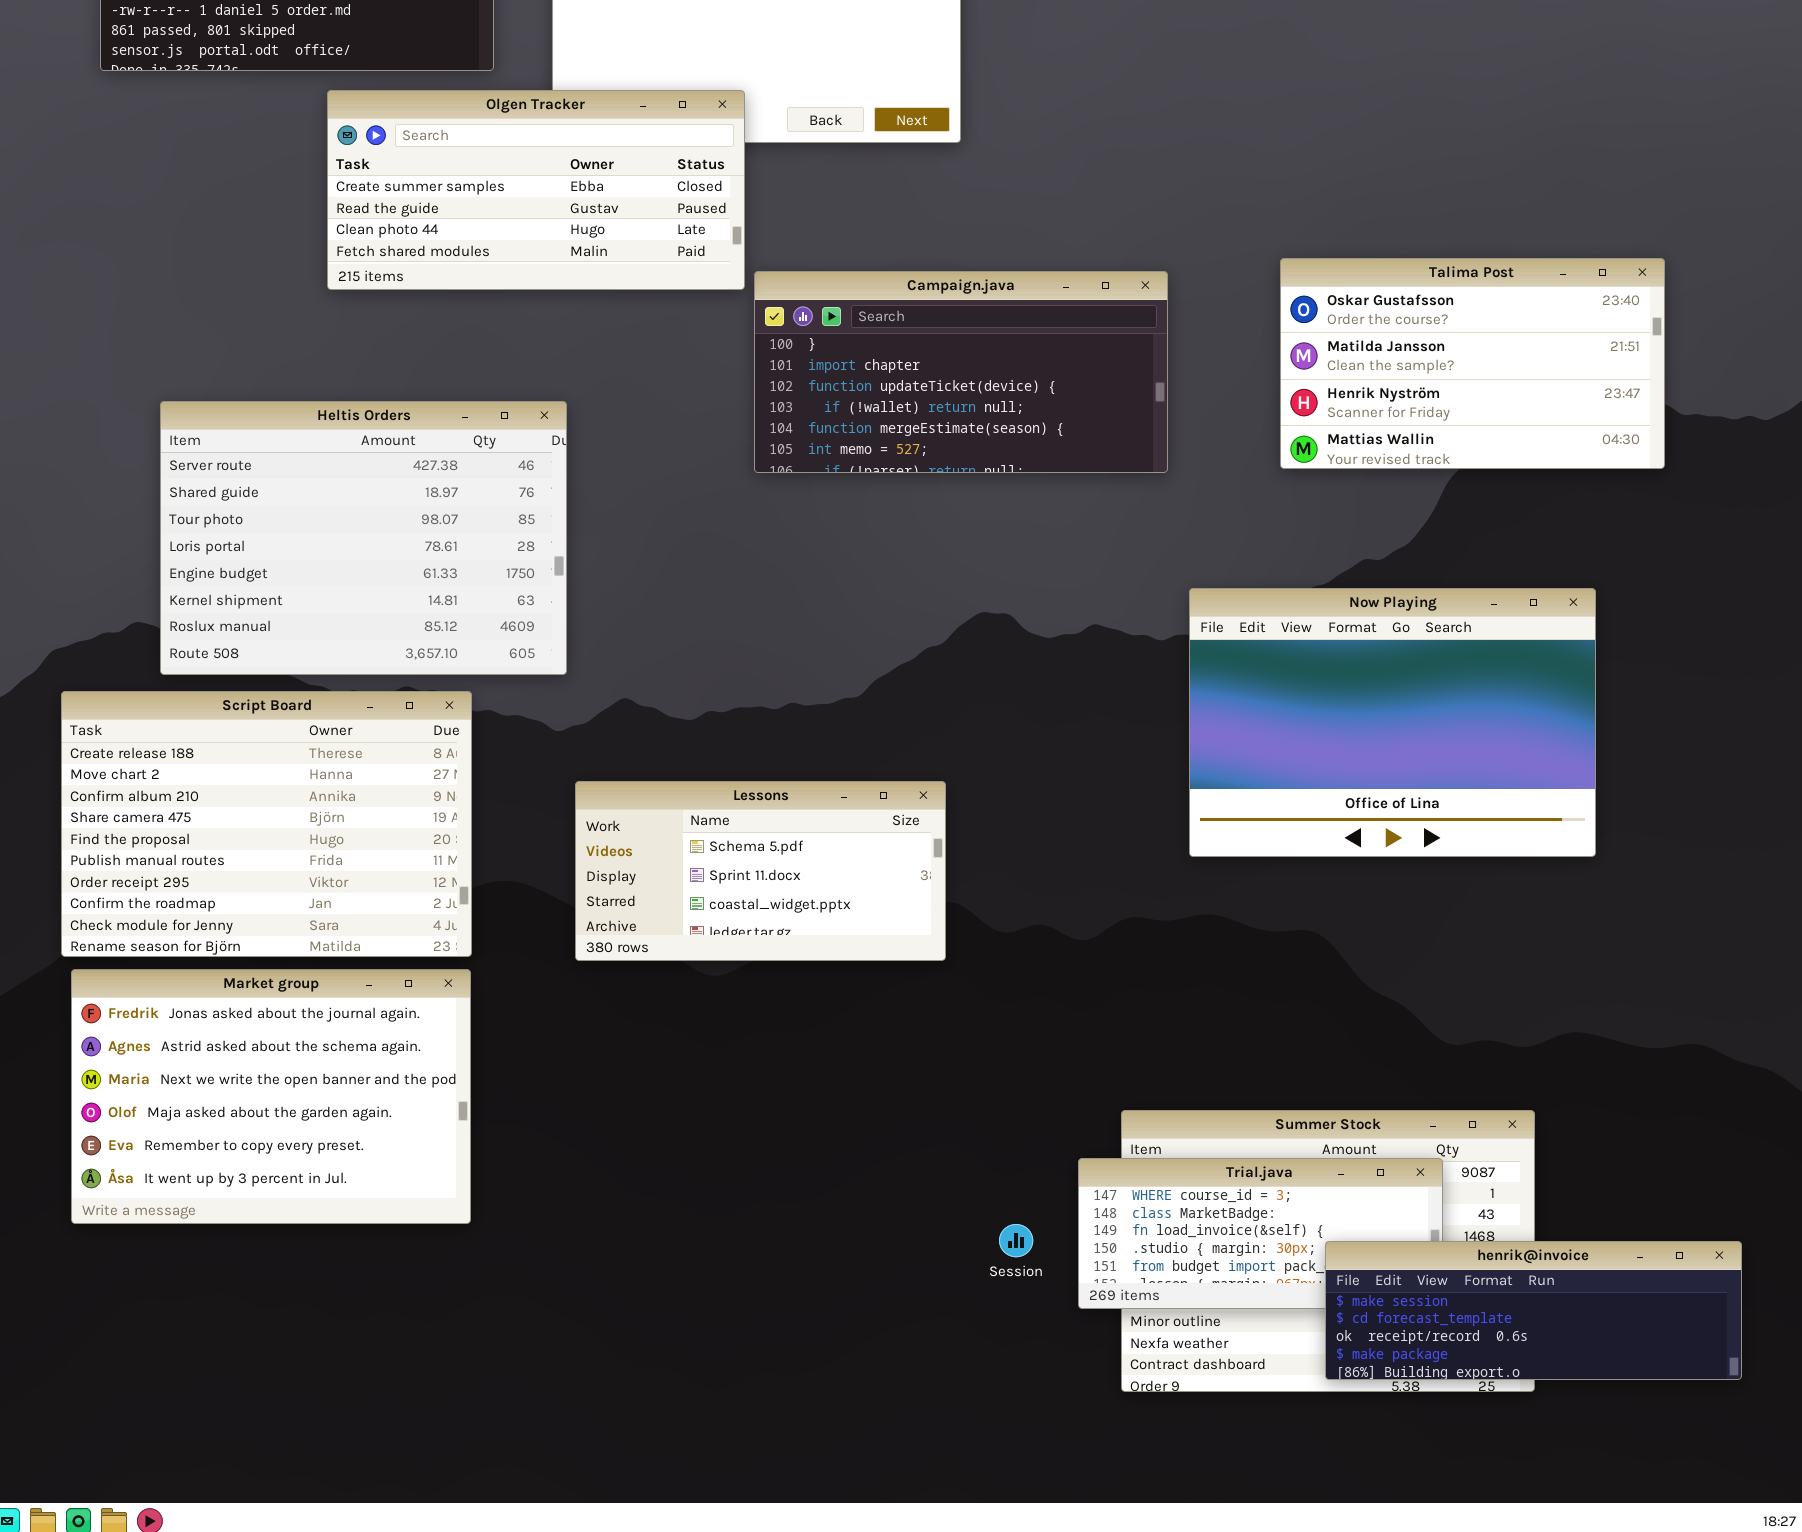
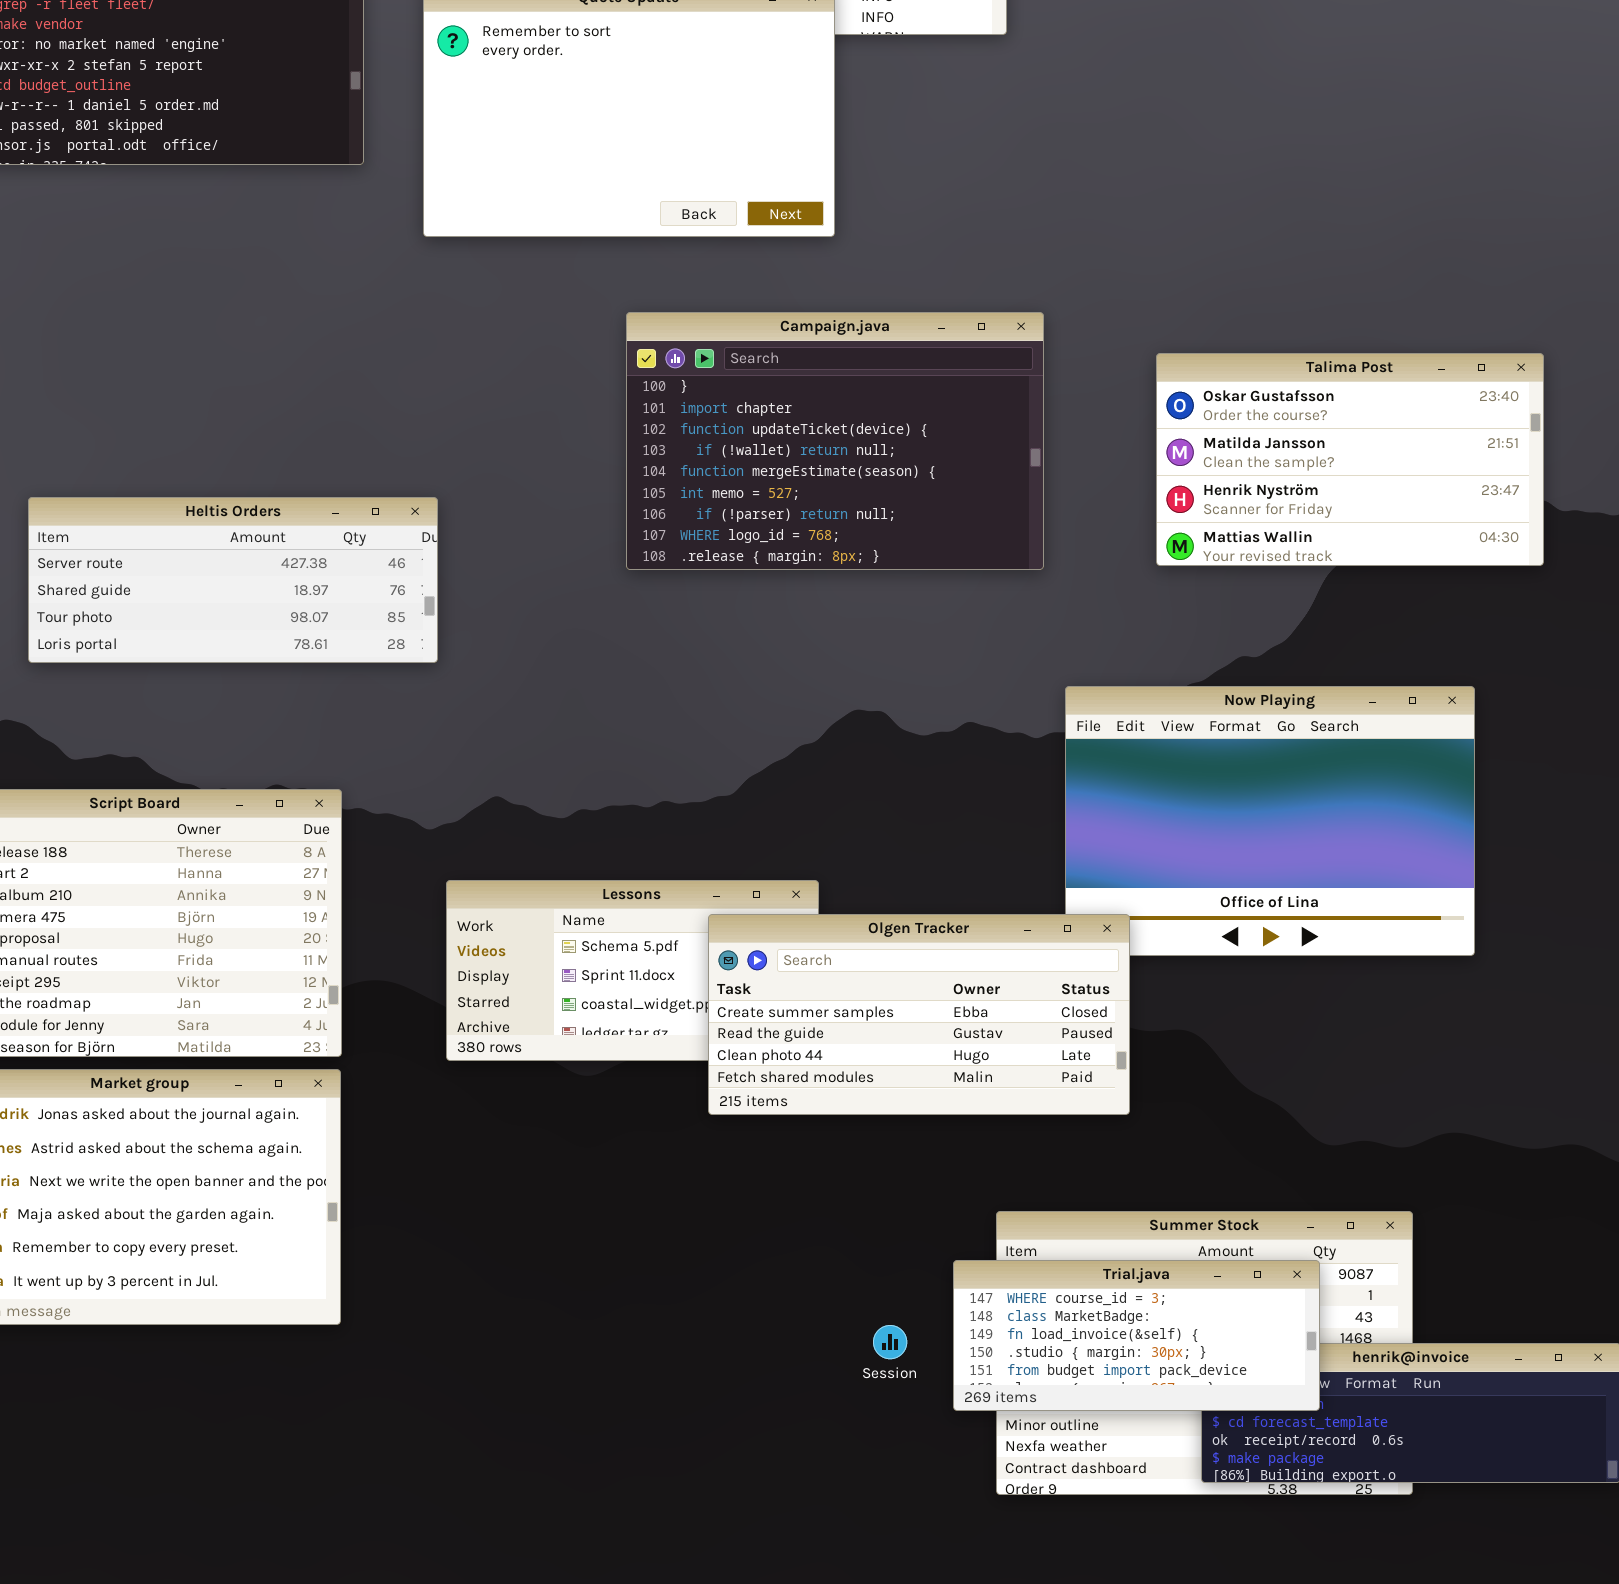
Olgen Tracker: [327,90,745,290] -> [708,914,1130,1115], moved
Campaign.java: [754,271,1168,473] -> [626,312,1044,570], resized
Heltis Orders: [160,401,567,675] -> [28,497,438,663], resized
Trial.java: [1078,1158,1443,1309] -> [953,1260,1320,1411], raised

